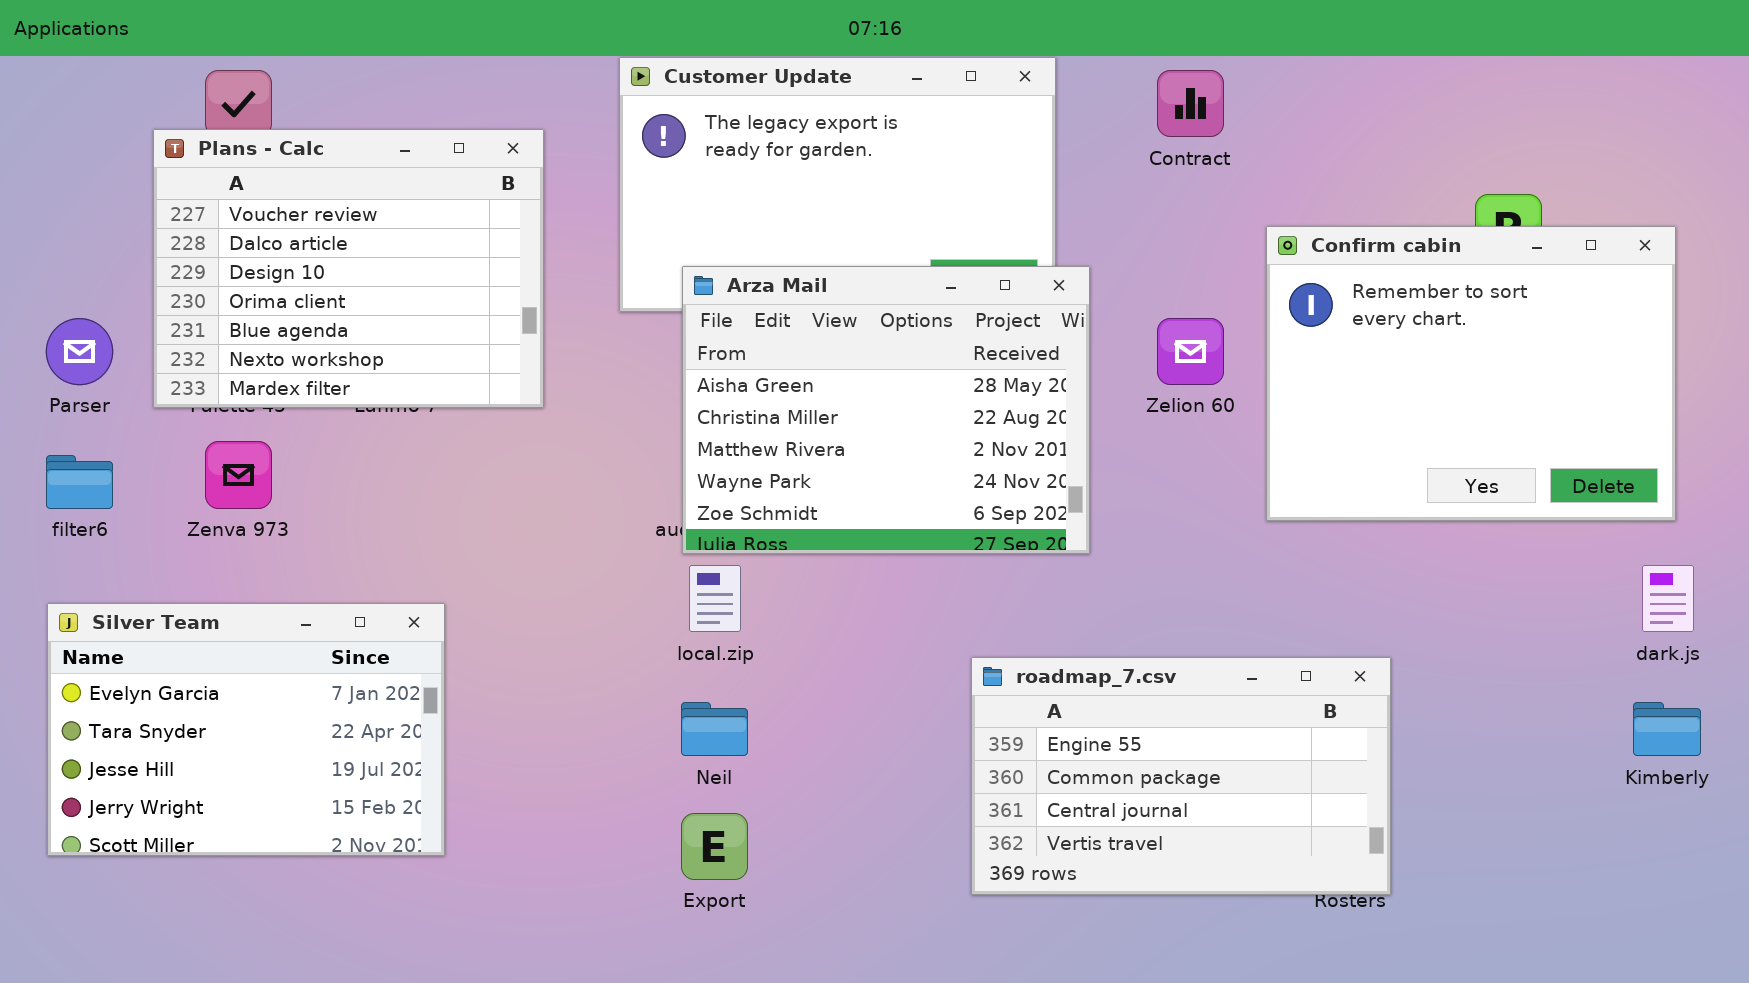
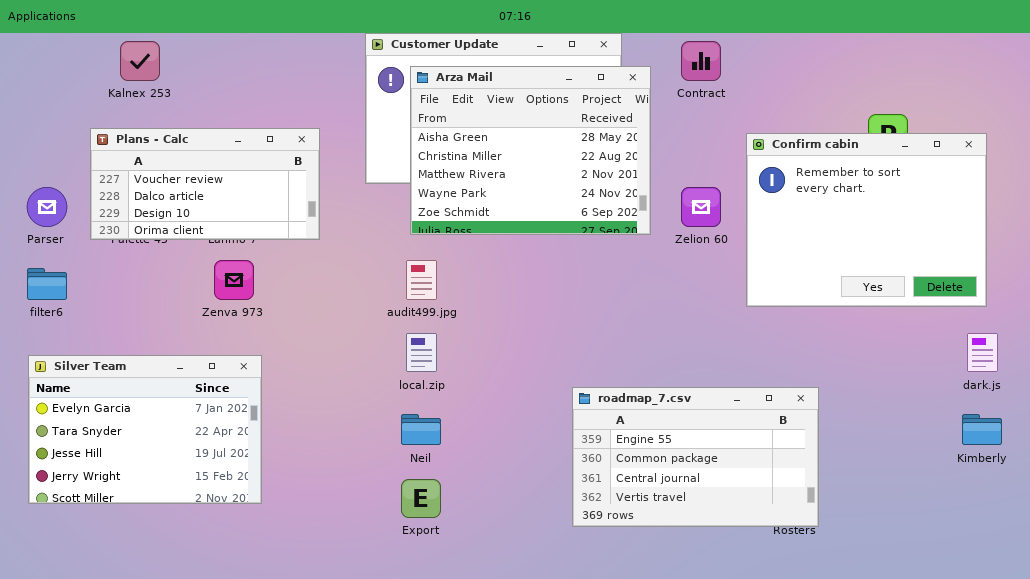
Plans - Calc: [153,129,544,408] -> [90,128,320,240], resized
Arza Mail: [682,266,1090,554] -> [410,66,651,235], moved
Zenva 973: [205,441,272,509] -> [214,260,254,300], moved

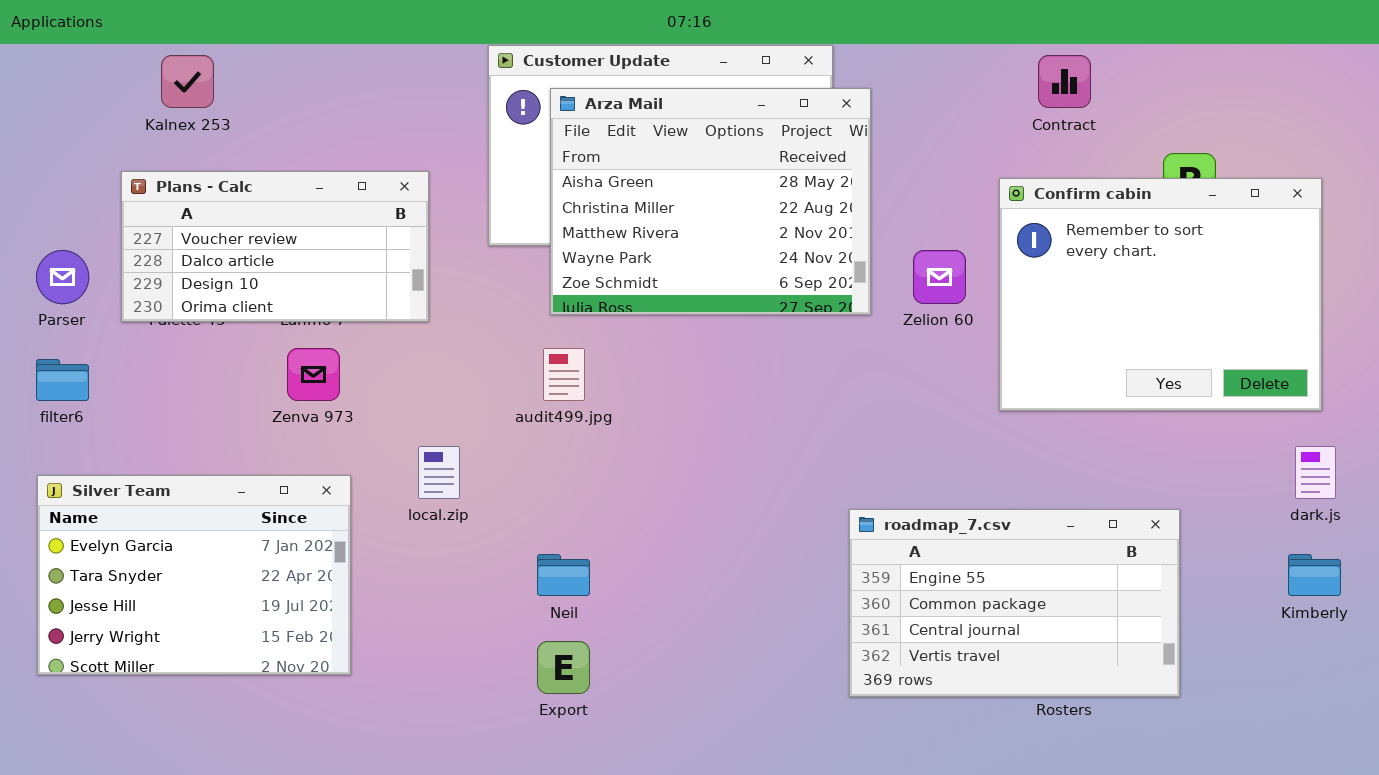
Contract: [681,41,721,81] -> [1038,55,1091,108], moved
local.zip: [406,333,437,372] -> [418,446,460,499], moved
roadmap_7.csv: [572,387,819,527] -> [849,509,1180,697], moved

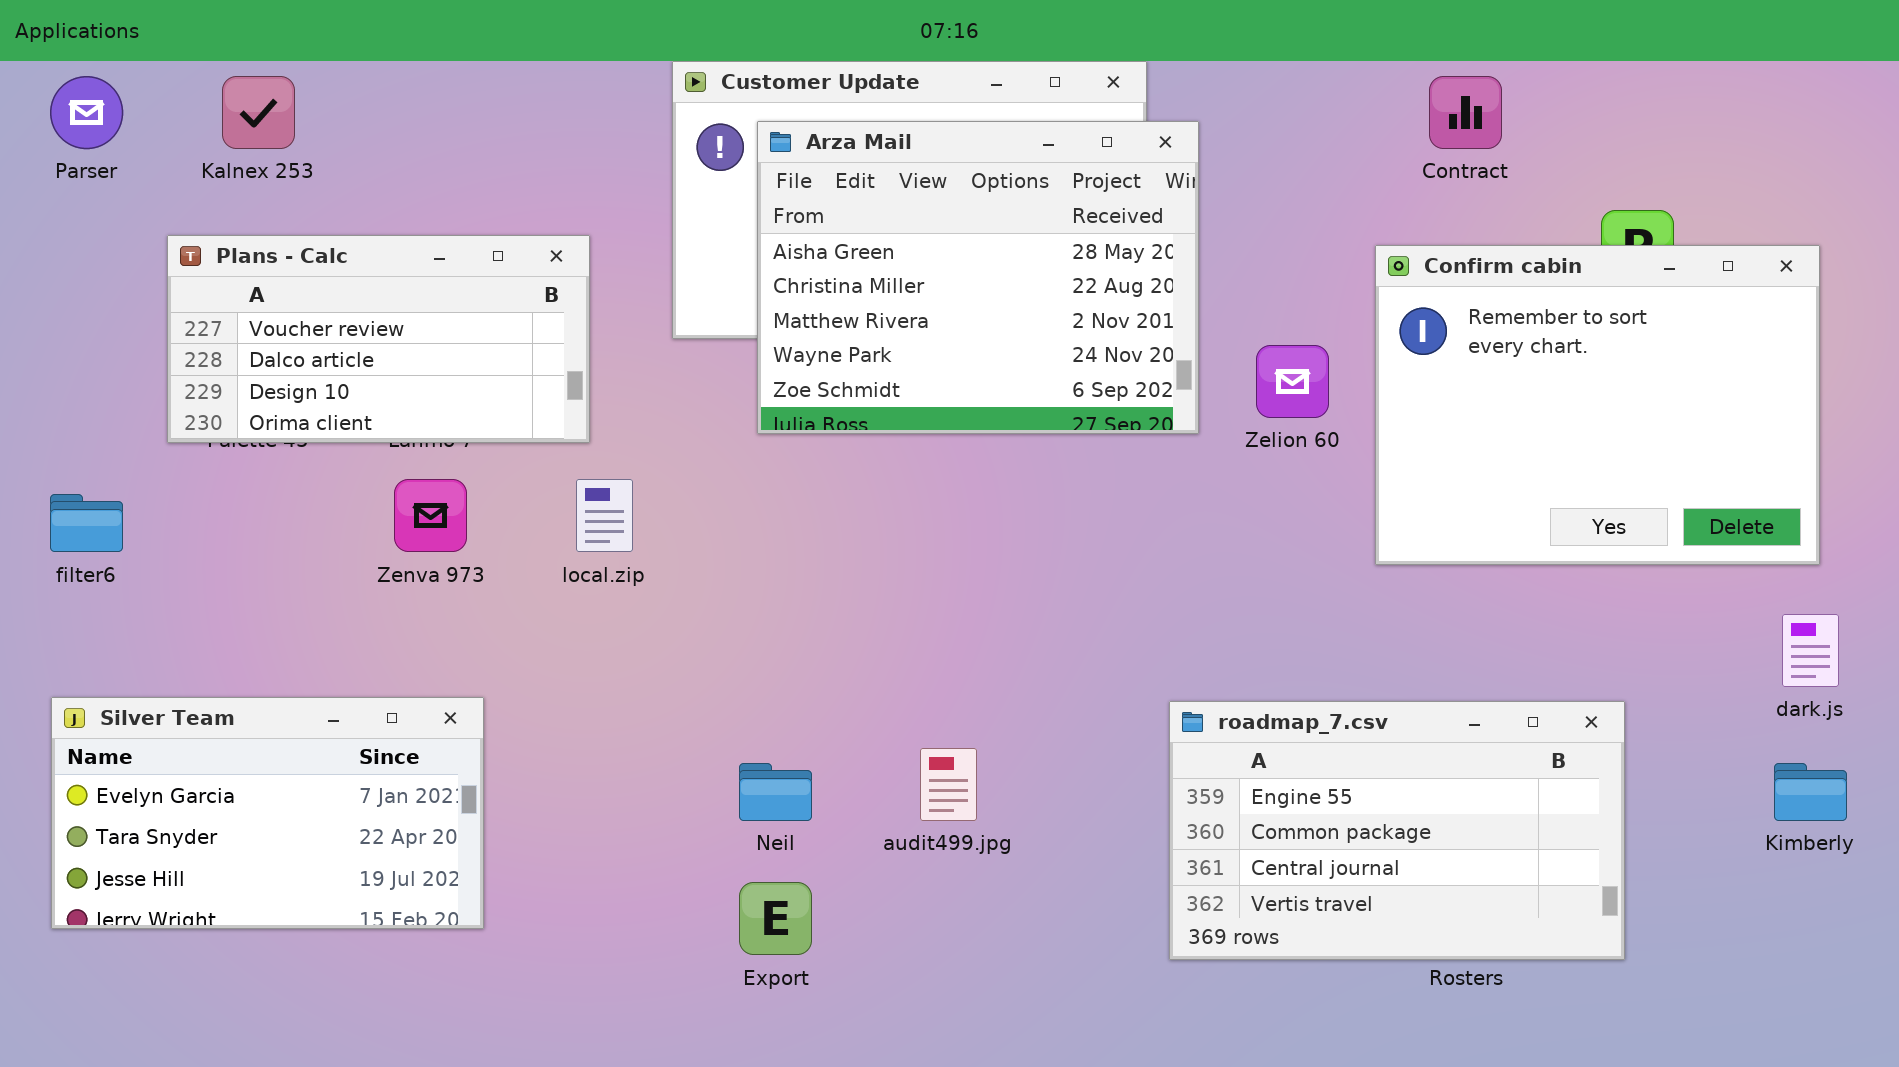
Parser: [36,250,89,304] -> [50,76,123,149], moved
audit499.jpg: [543,348,585,401] -> [920,748,977,821], moved
local.zip: [418,446,460,499] -> [576,479,633,552], moved
Silver Team: [37,475,351,675] -> [51,697,484,929], resized

